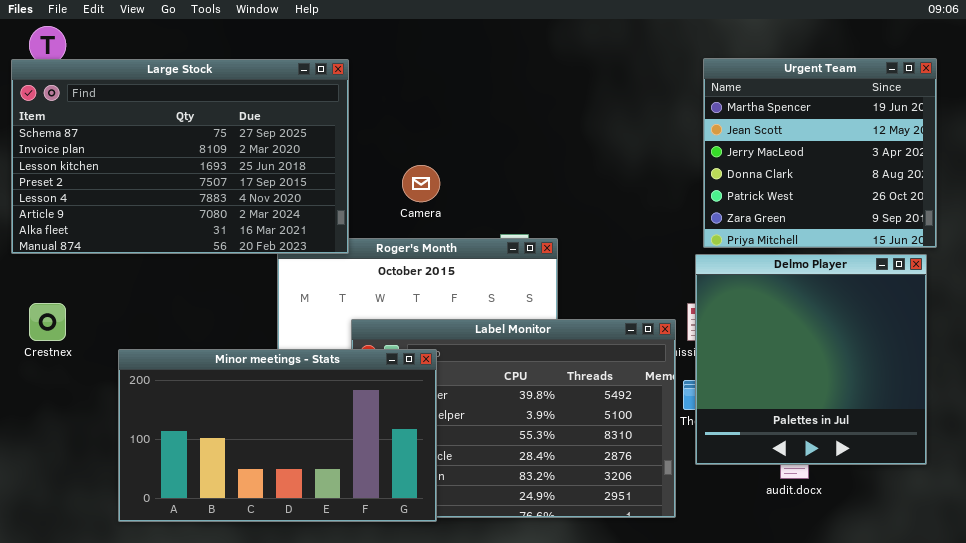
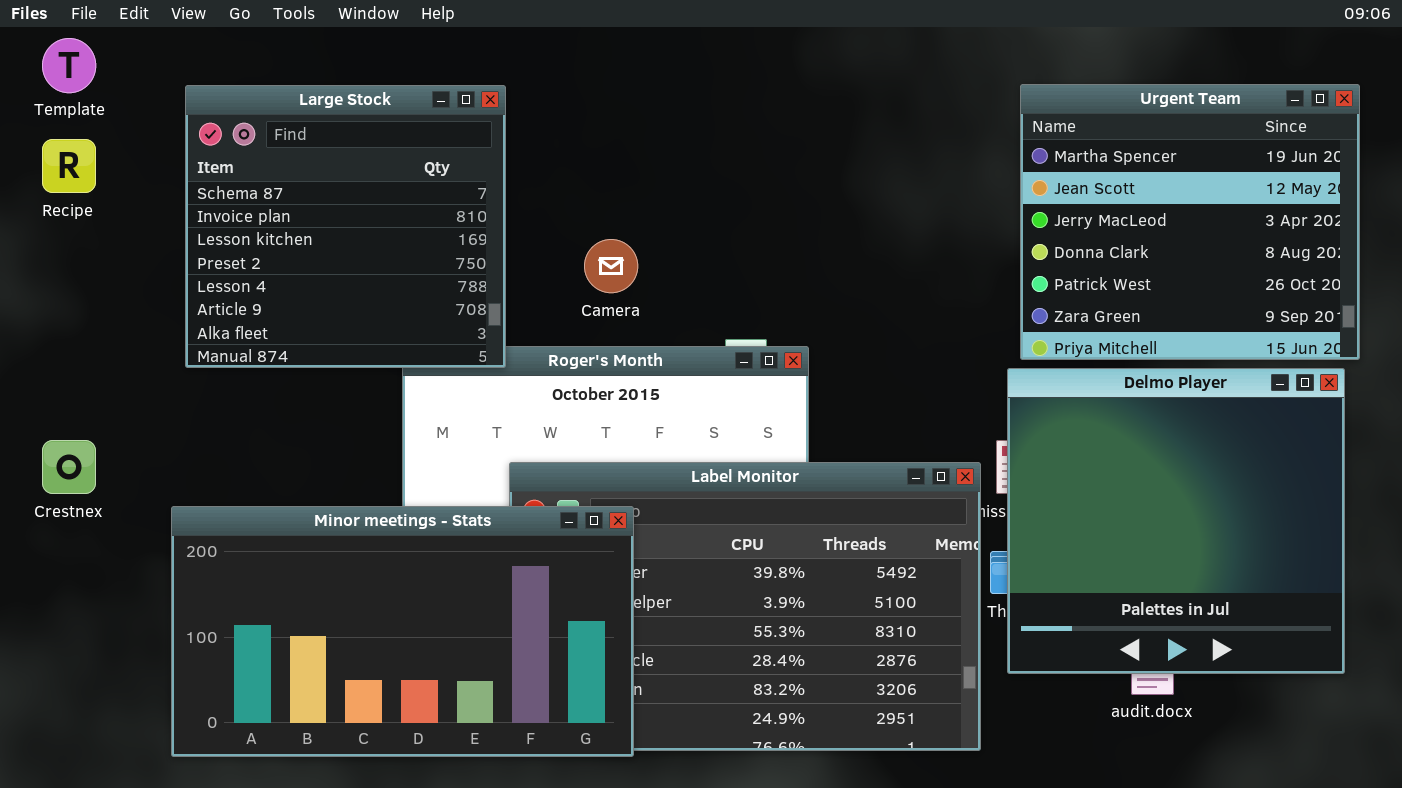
Large Stock: [11,59,349,254] -> [185,85,506,368], resized

